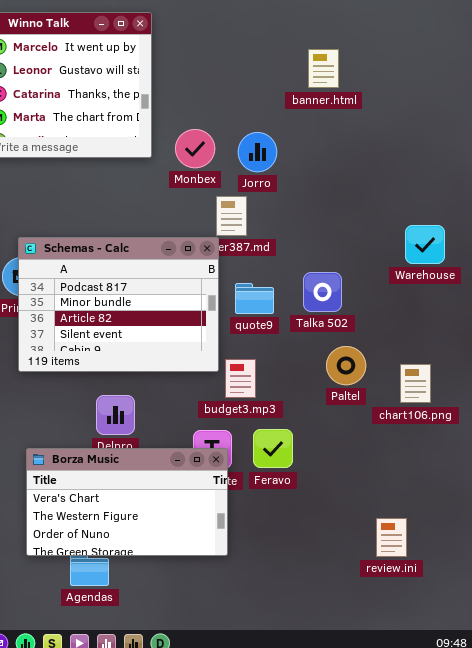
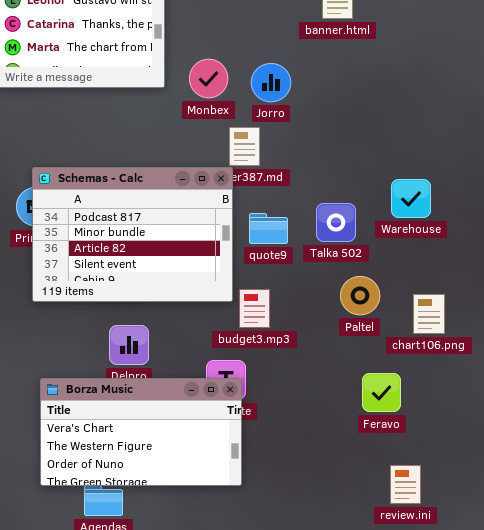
Warehouse: [405,225,445,264] -> [391,179,431,218], moved
Feravo: [253,429,293,468] -> [362,373,401,412], moved
review.ini: [376,518,407,557] -> [390,465,421,504], moved

